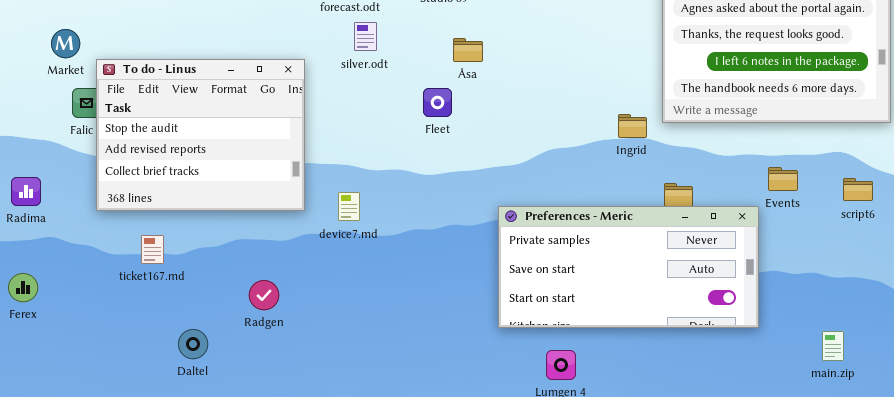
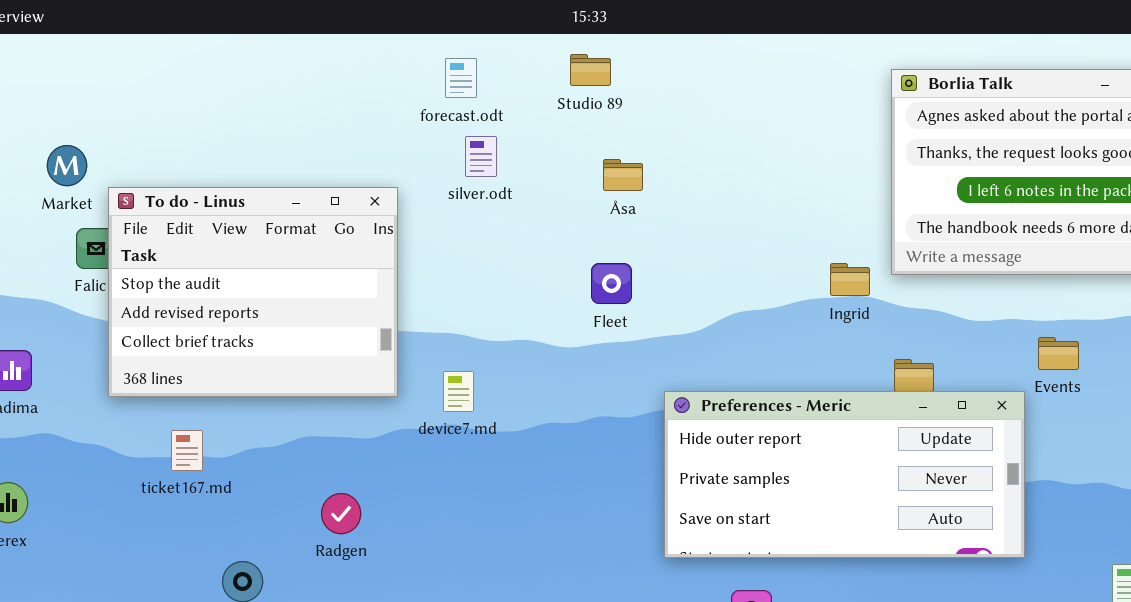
Fleet: [423,88,452,117] -> [591,263,632,304], moved
Preferences - Meric: [498,206,759,328] -> [664,391,1025,558], scrolled up 1 row

